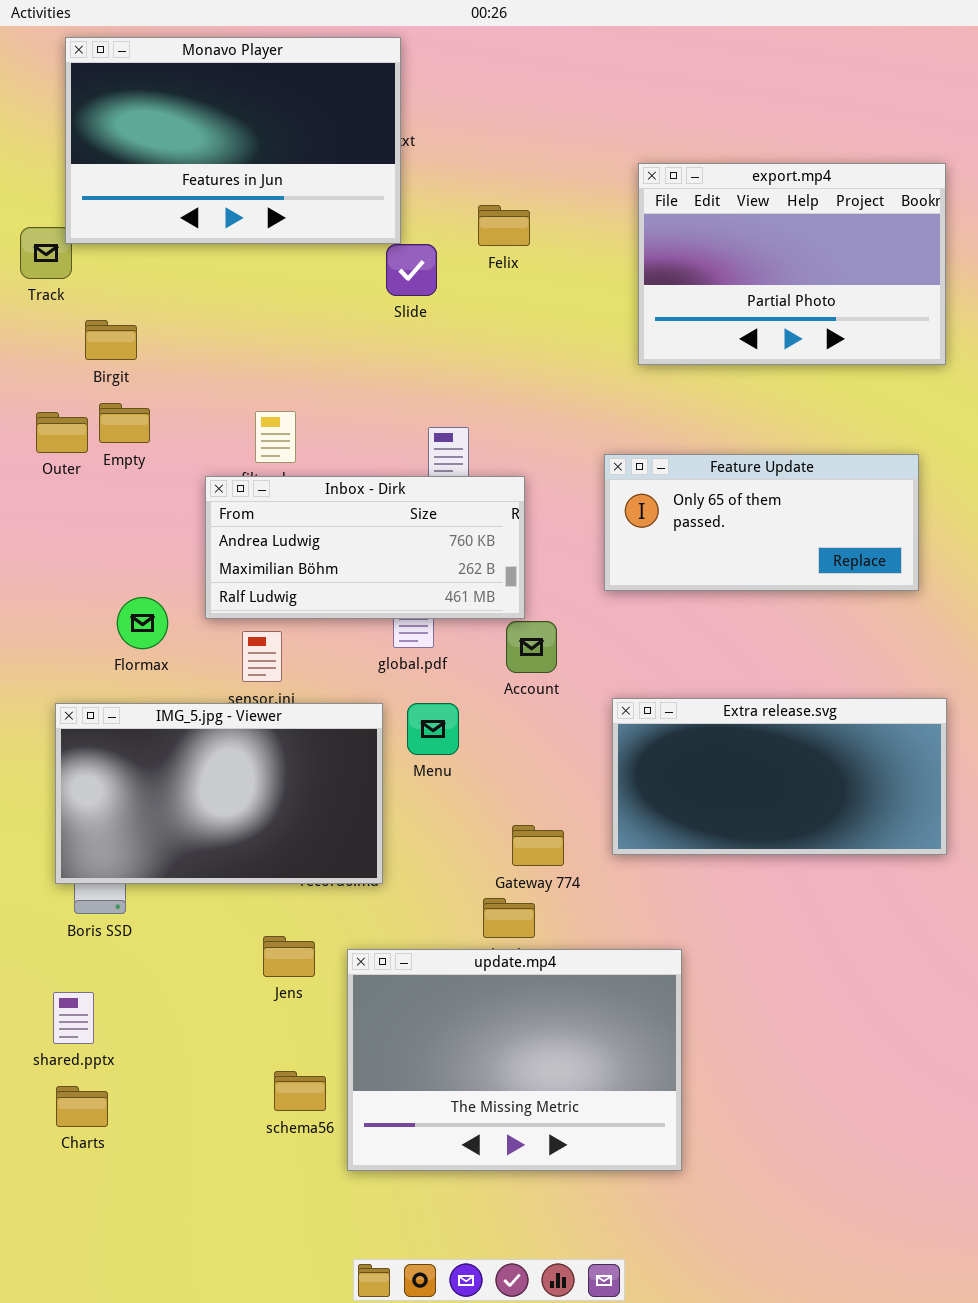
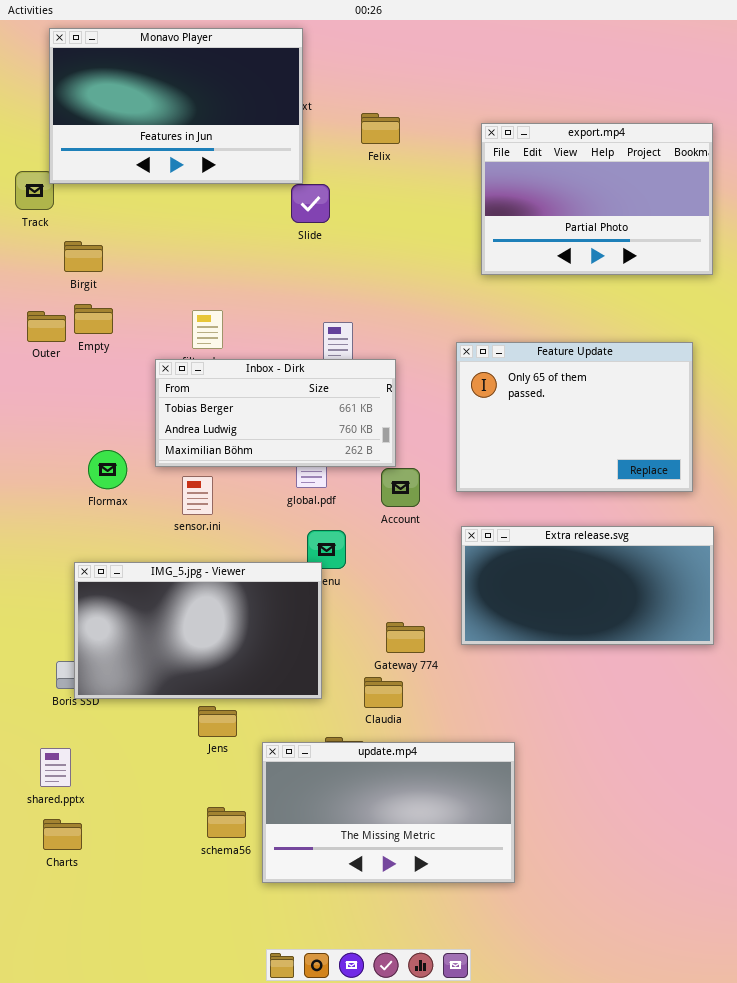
Felix: [478,205,530,246] -> [361,113,400,144], moved
Feature Update: [604,454,919,591] -> [456,342,693,492], resized
Inbox - Dirk: [205,476,525,619] -> [155,359,396,467], scrolled up 1 row
IMG_5.jpg - Viewer: [55,703,383,884] -> [74,562,322,699], moved
update.mp4: [347,949,682,1171] -> [262,742,515,883], resized

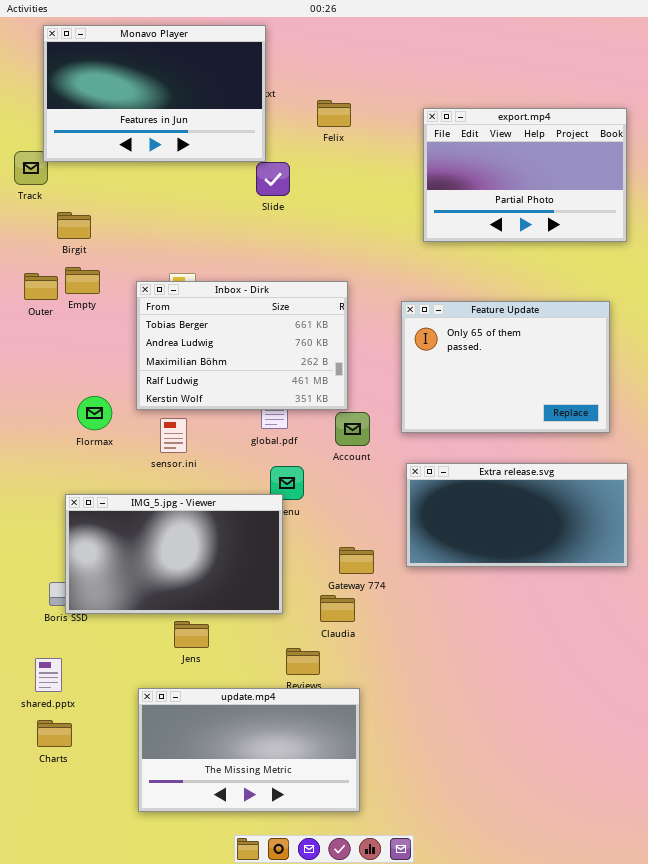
Inbox - Dirk: [155,359,396,467] -> [136,281,348,410], resized
update.mp4: [262,742,515,883] -> [138,688,360,812], moved

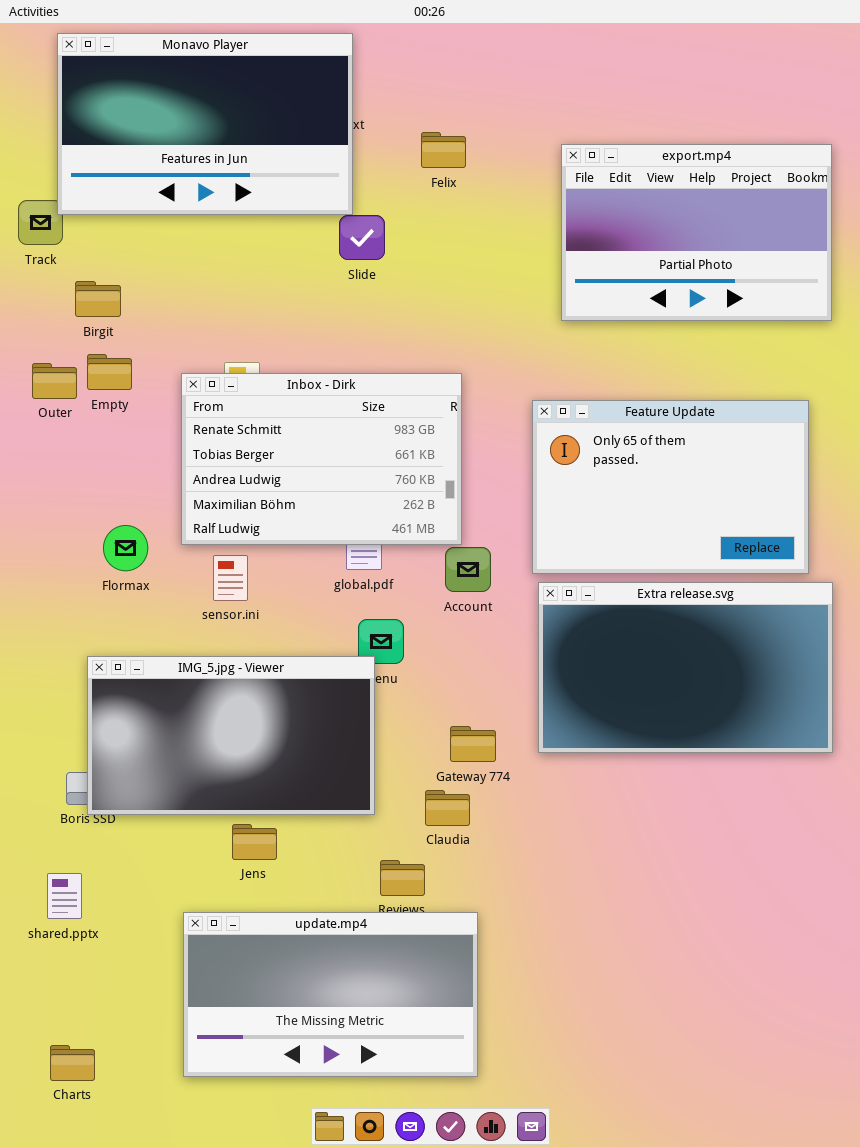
Inbox - Dirk: [136,281,348,410] -> [181,373,462,545], scrolled up 1 row
Extra release.svg: [406,463,628,567] -> [538,582,833,753], resized
Charts: [37,720,72,747] -> [50,1045,95,1081], moved

